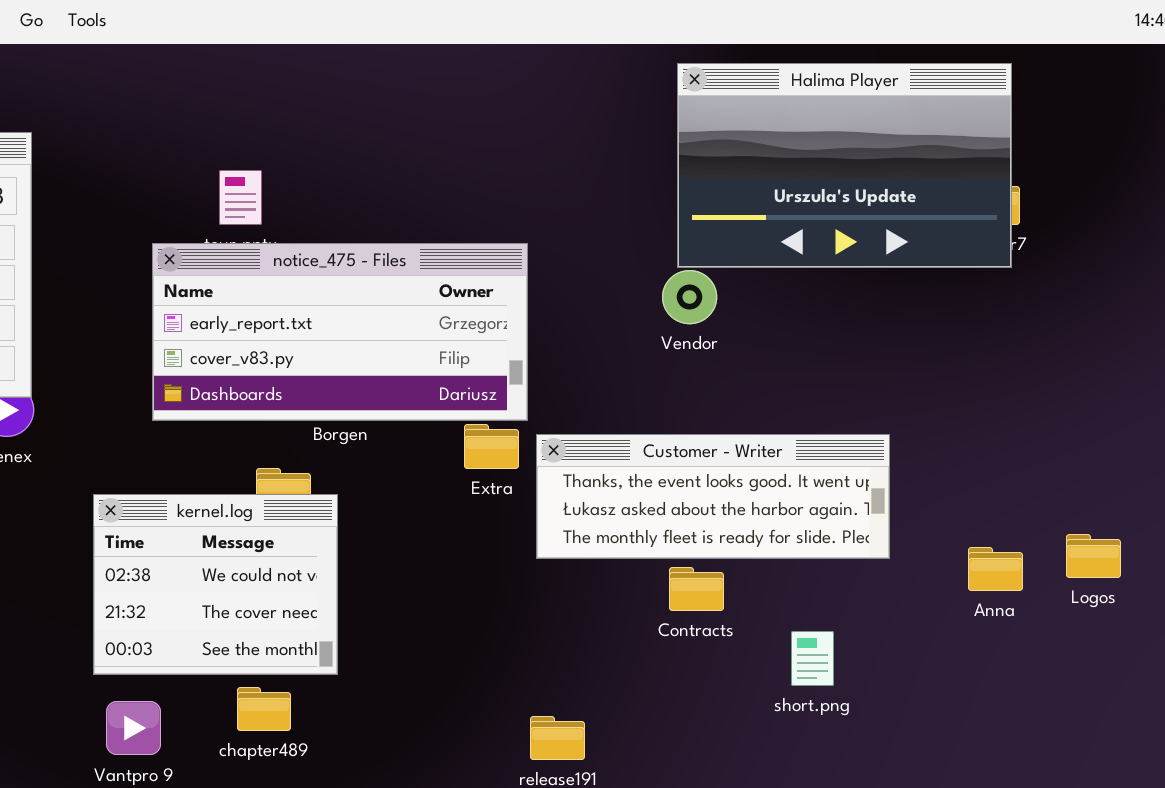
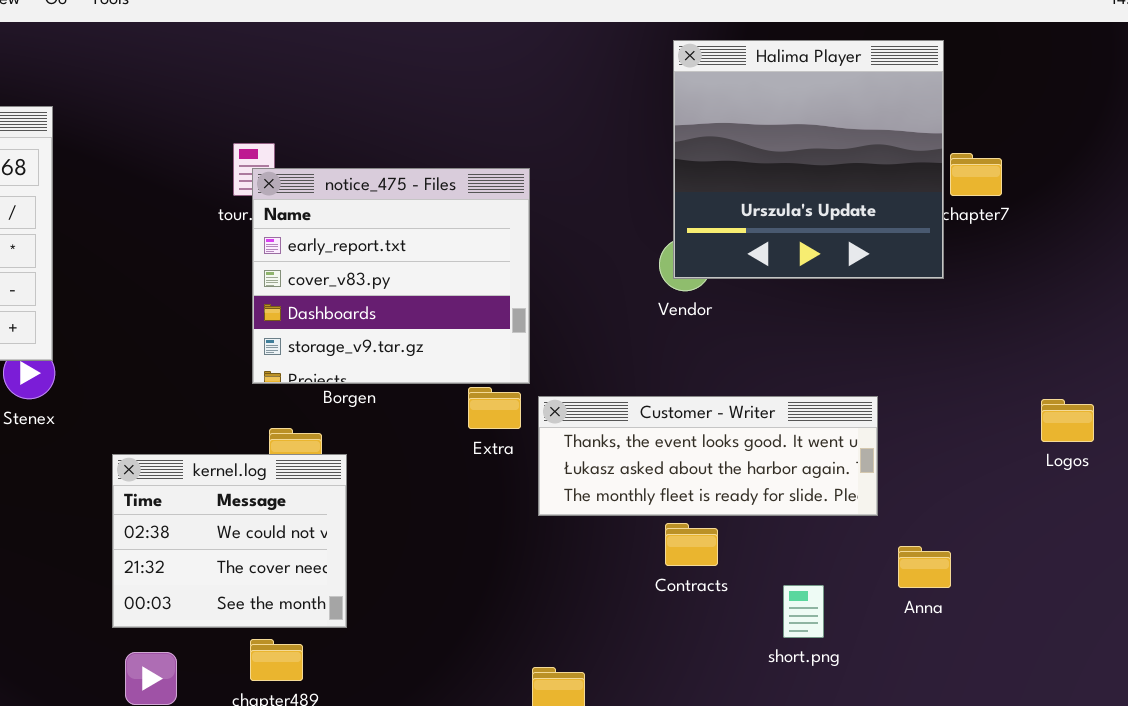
Halima Player: [677,63,1012,268] -> [673,40,944,279], resized
notice_475 - Files: [152,243,528,421] -> [252,168,530,384], resized
Logos: [1066,534,1121,578] -> [1041,399,1094,442], moved
Anna: [968,547,1023,591] -> [898,546,951,588], moved

